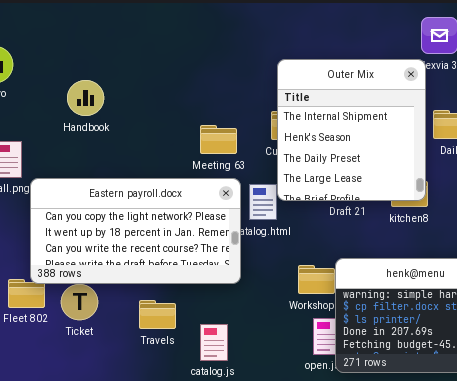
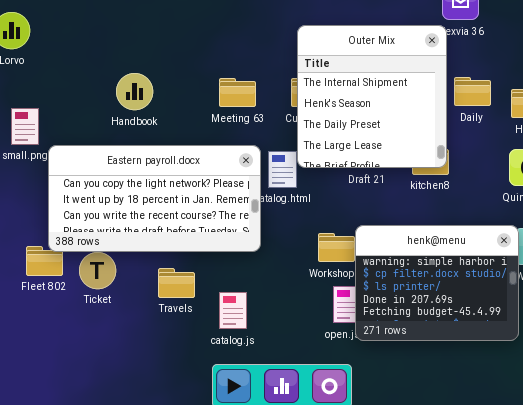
Handbook: [67,80,104,116] -> [116,73,153,110], moved
Meeting 63: [200,125,237,154] -> [219,78,256,107], moved

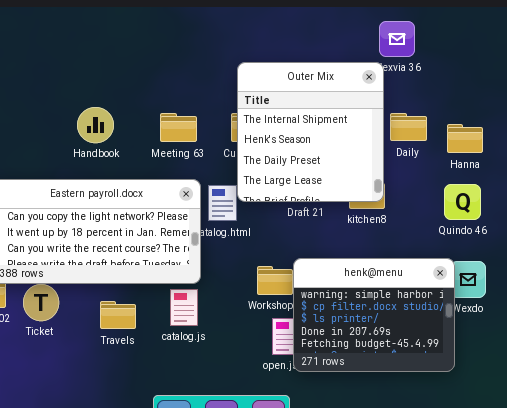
Handbook: [116,73,153,110] -> [77,107,114,143], moved
catalog.js: [219,292,247,329] -> [170,289,198,326], moved

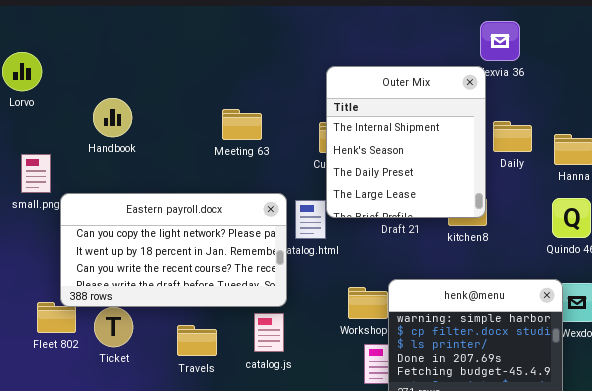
Handbook: [77,107,114,143] -> [93,98,132,137], moved
Meeting 63: [160,113,197,142] -> [222,109,262,140], moved

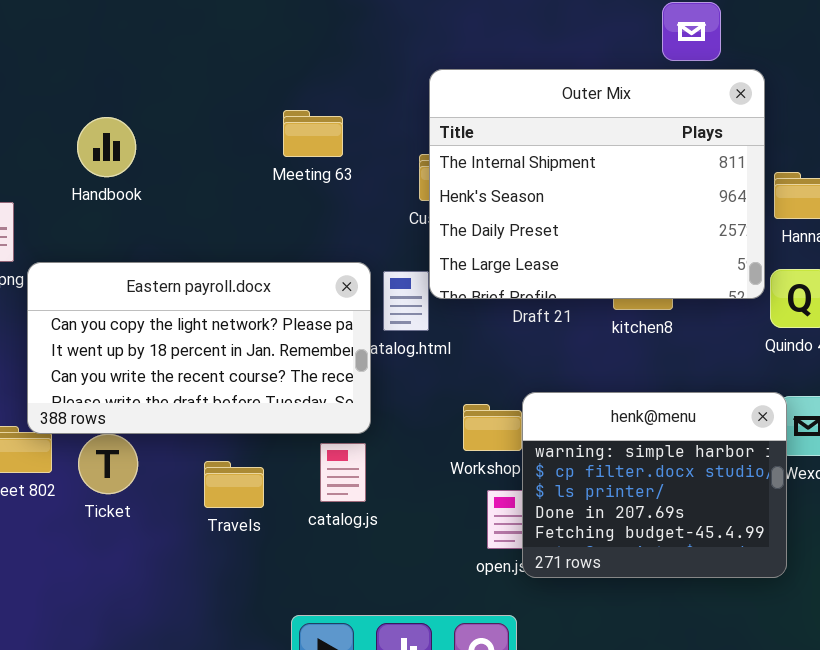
Outer Mix: [326,66,486,218] -> [429,69,765,299], resized
Meeting 63: [222,109,262,140] -> [283,110,343,157], moved

